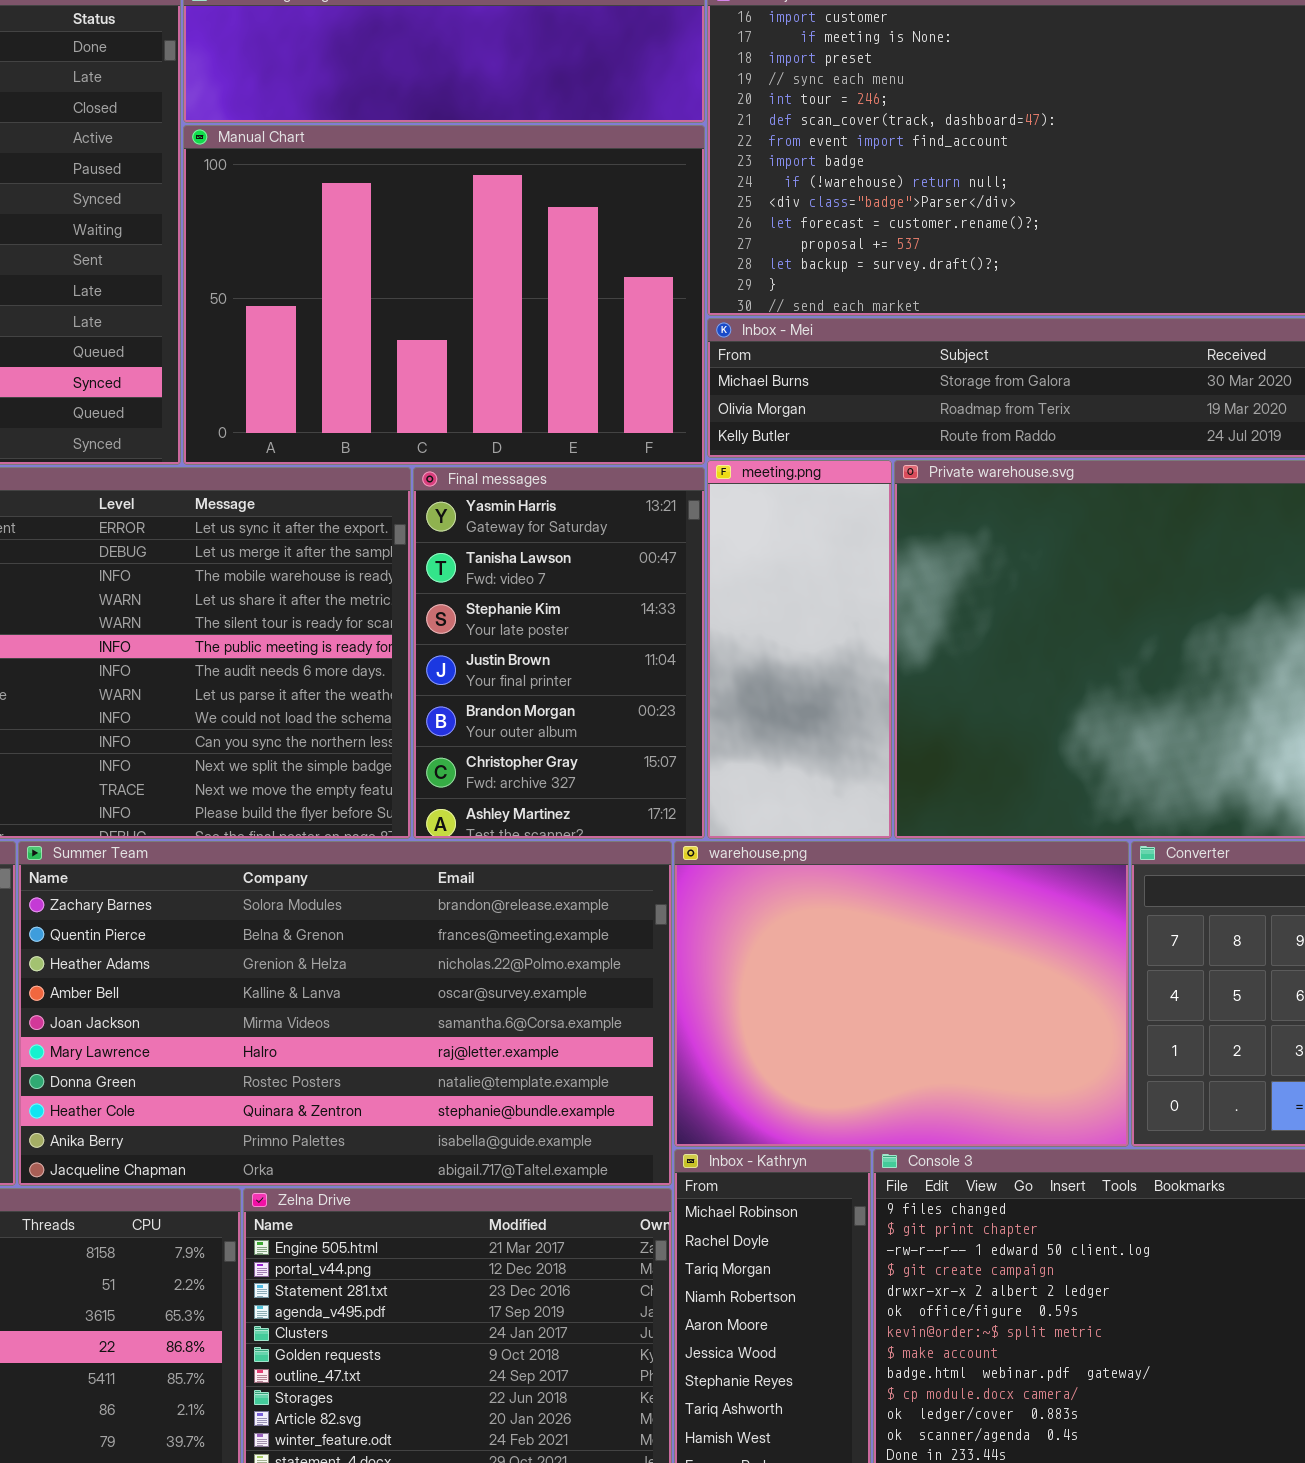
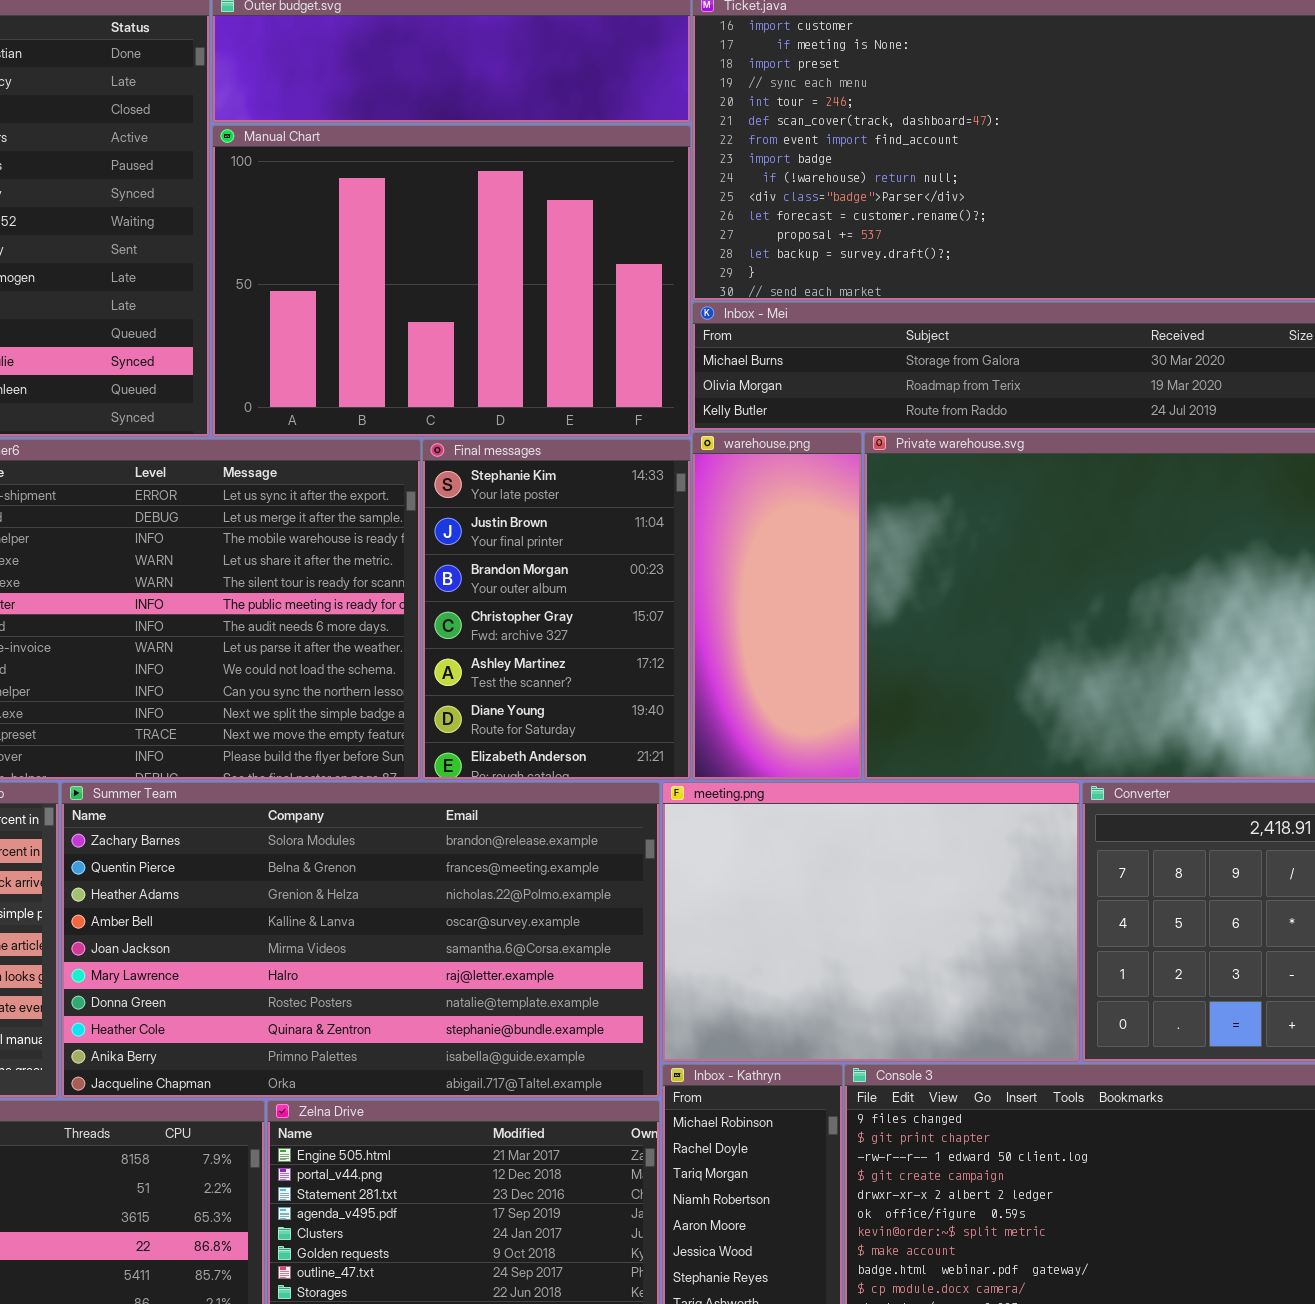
meeting.png: [707,460,892,839] -> [662,782,1080,1062], moved, resized
Final messages: [413,467,705,839] -> [422,439,691,780], scrolled down 2 rows
warehouse.png: [674,841,1129,1147] -> [692,432,862,780], moved, resized

